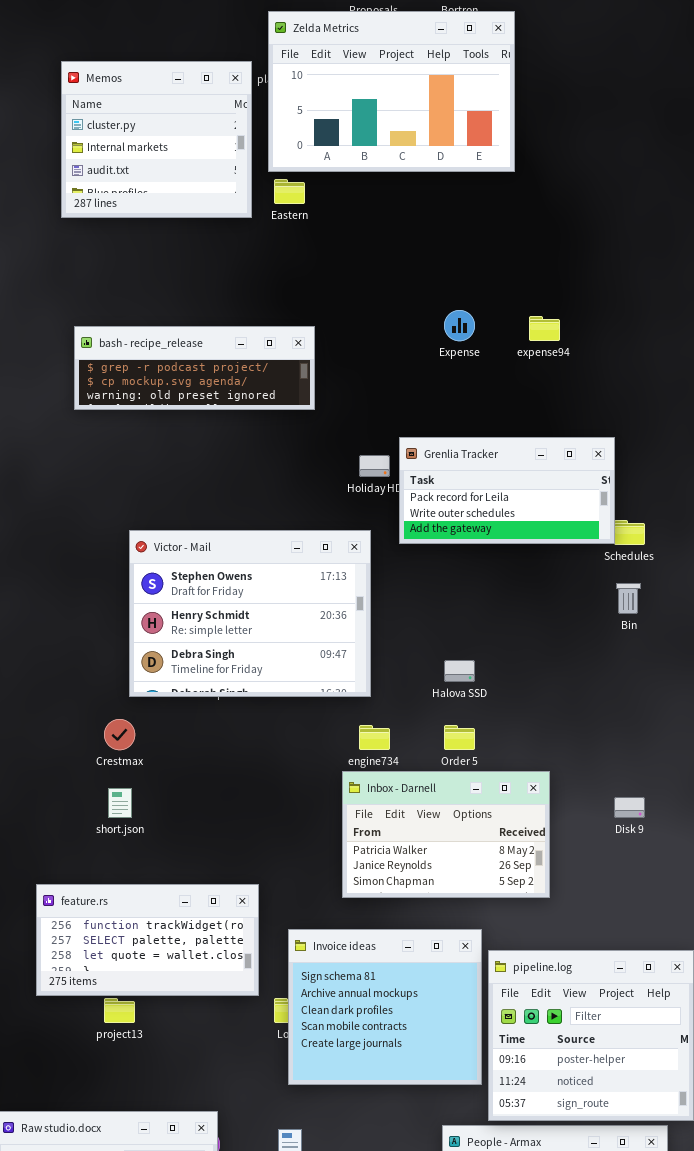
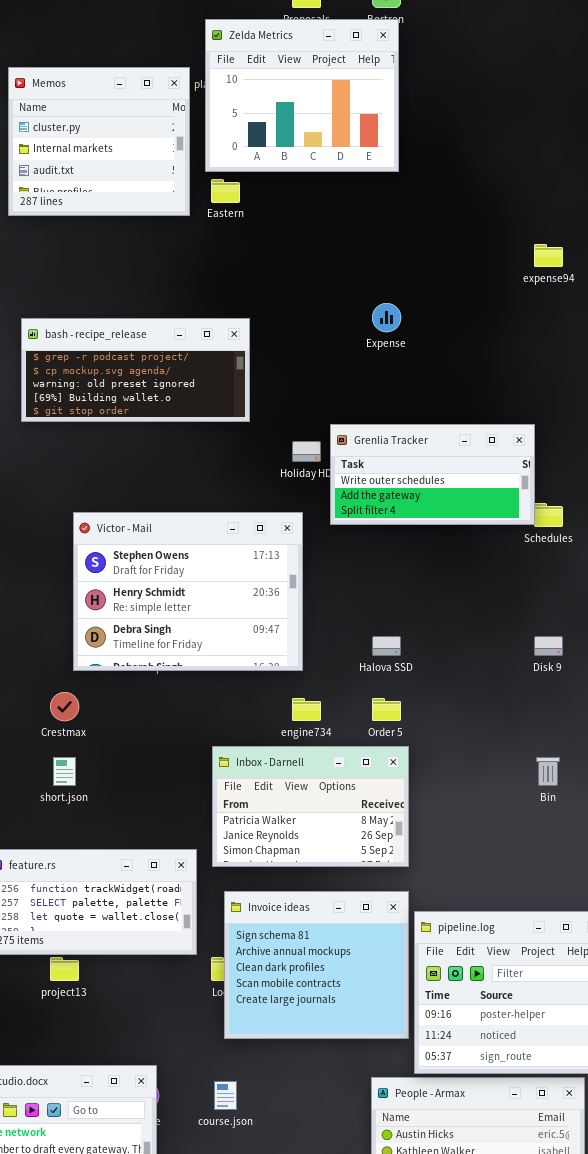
Zelda Metrics: [268,11,515,172] -> [205,19,399,172], resized
expense94: [529,316,560,341] -> [534,244,563,267], moved
bash - recipe_release: [74,326,315,410] -> [21,318,250,422], resized
Grenlia Tracker: [399,437,615,544] -> [330,424,535,525], scrolled down 1 row
Bin: [616,583,641,614] -> [536,757,560,786], moved
Inbox - Darnell: [342,771,550,898] -> [212,746,409,867], moved
Disk 9: [614,797,645,818] -> [534,636,563,656], moved

